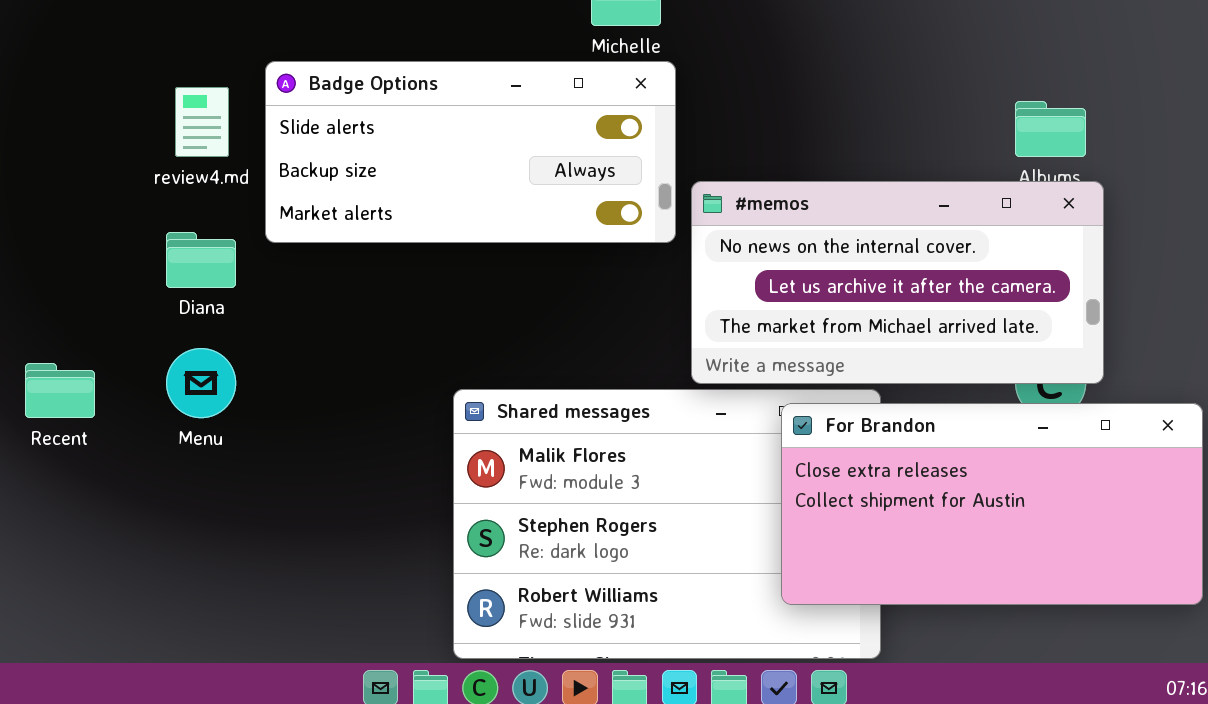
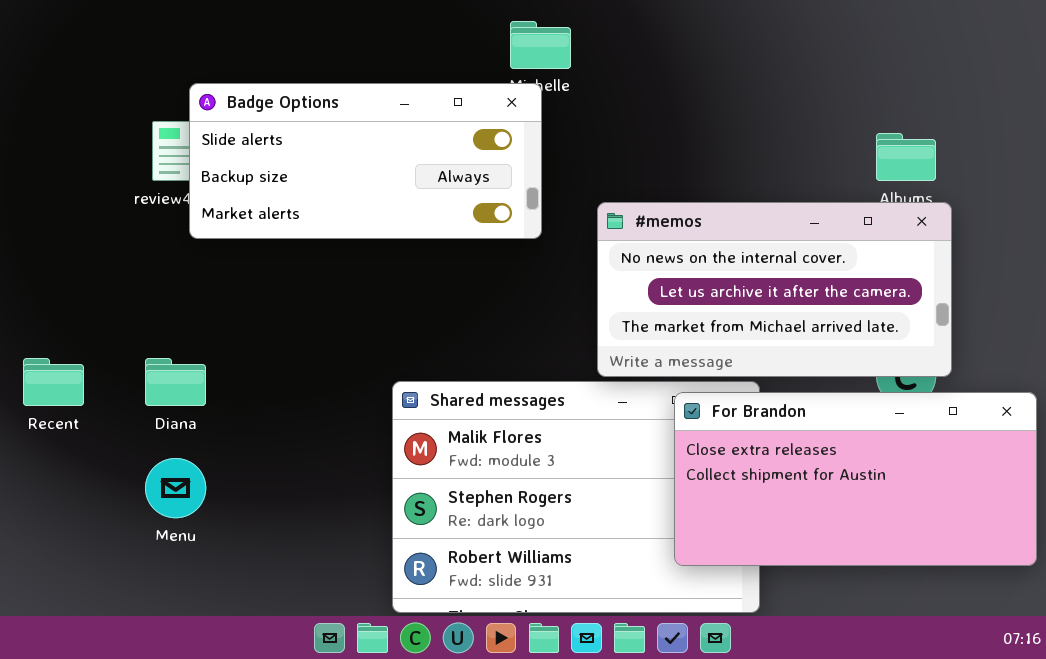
Badge Options: [265,61,676,243] -> [189,83,542,239], moved
Diana: [166,232,236,288] -> [145,358,206,406], moved
Menu: [166,348,236,418] -> [145,458,206,518], moved

